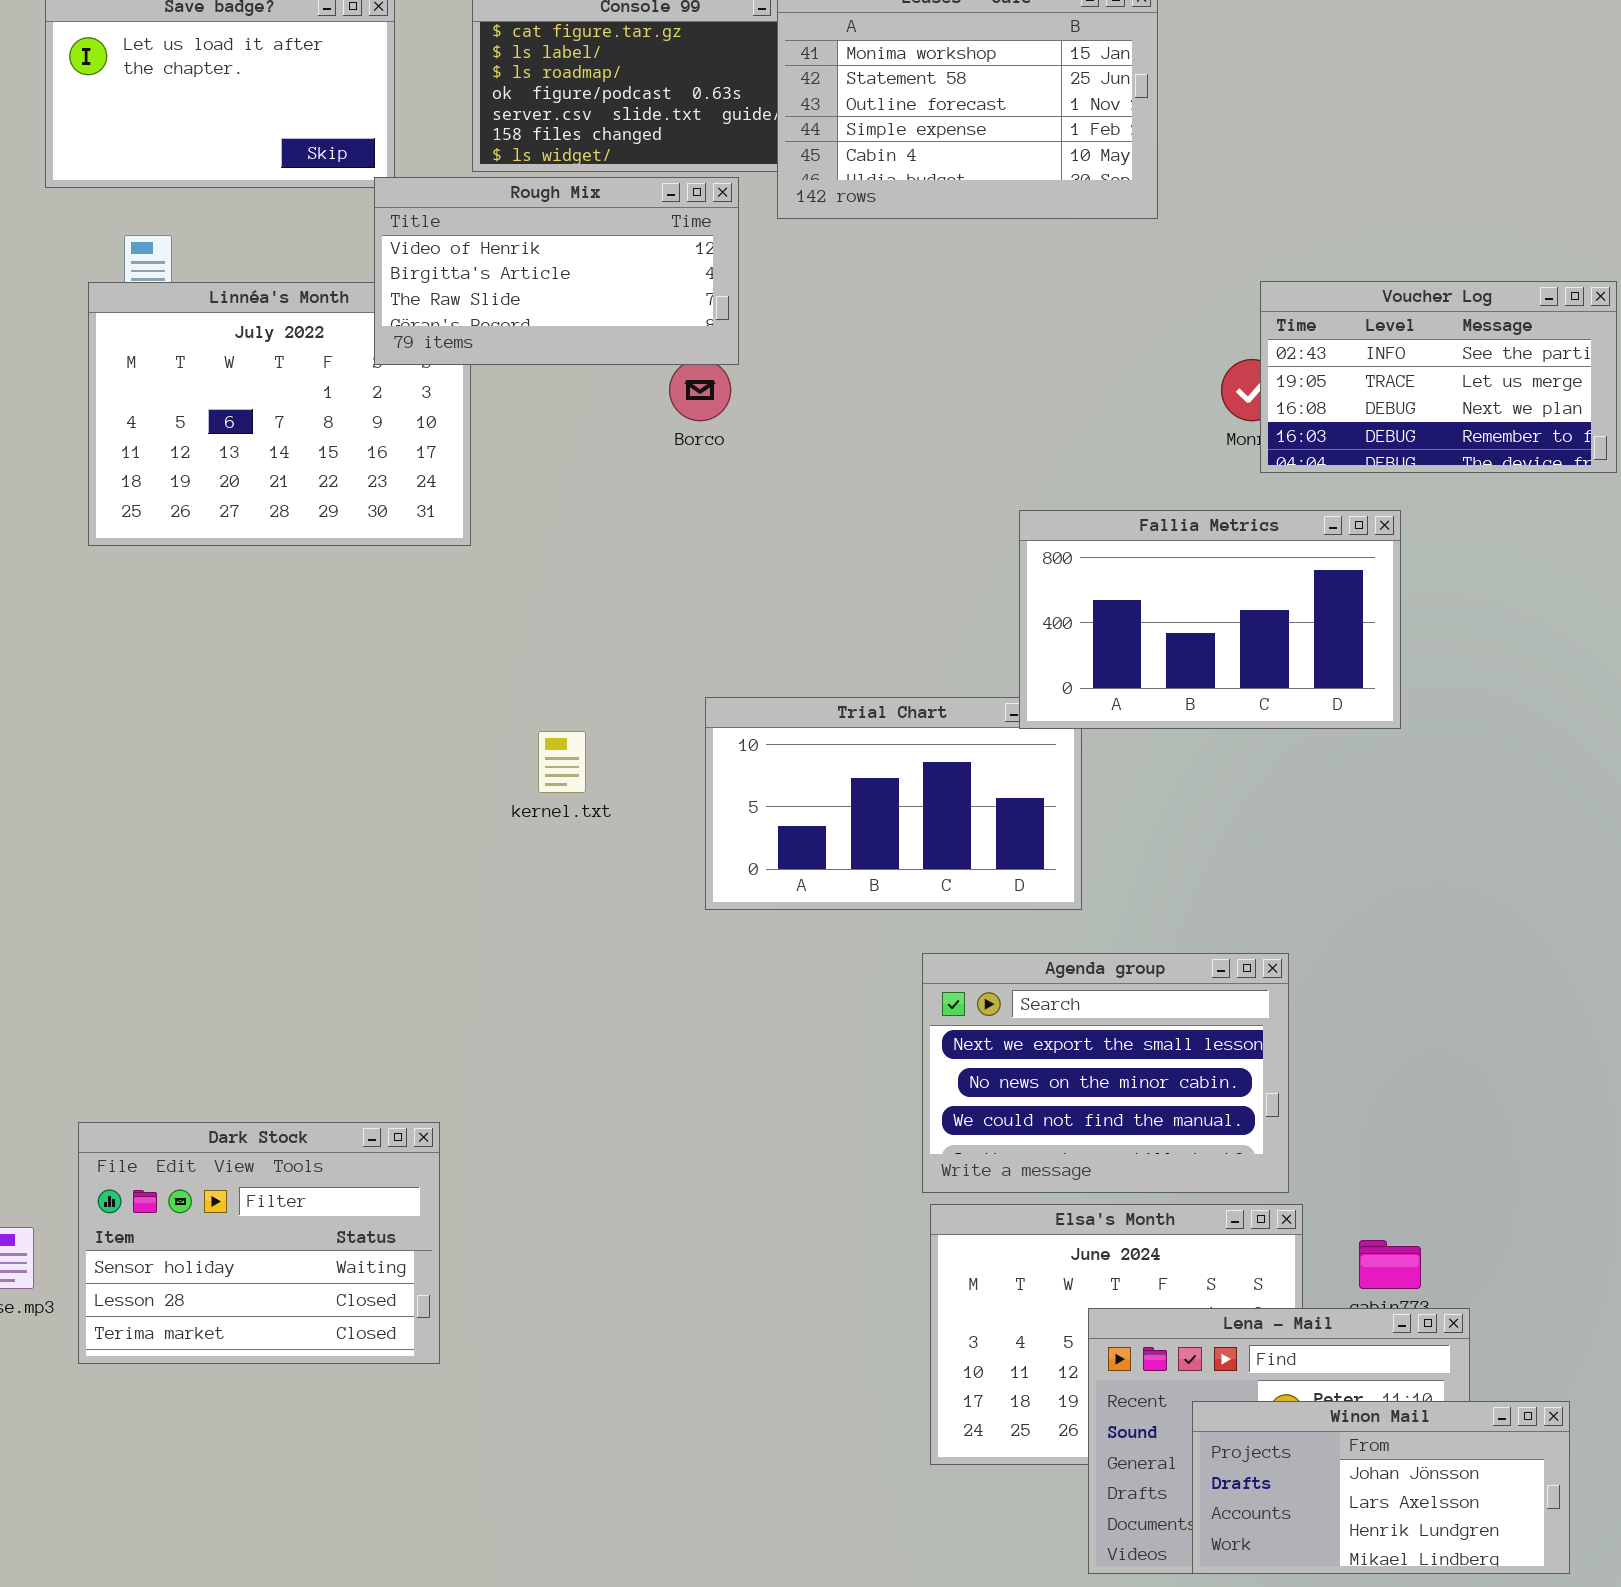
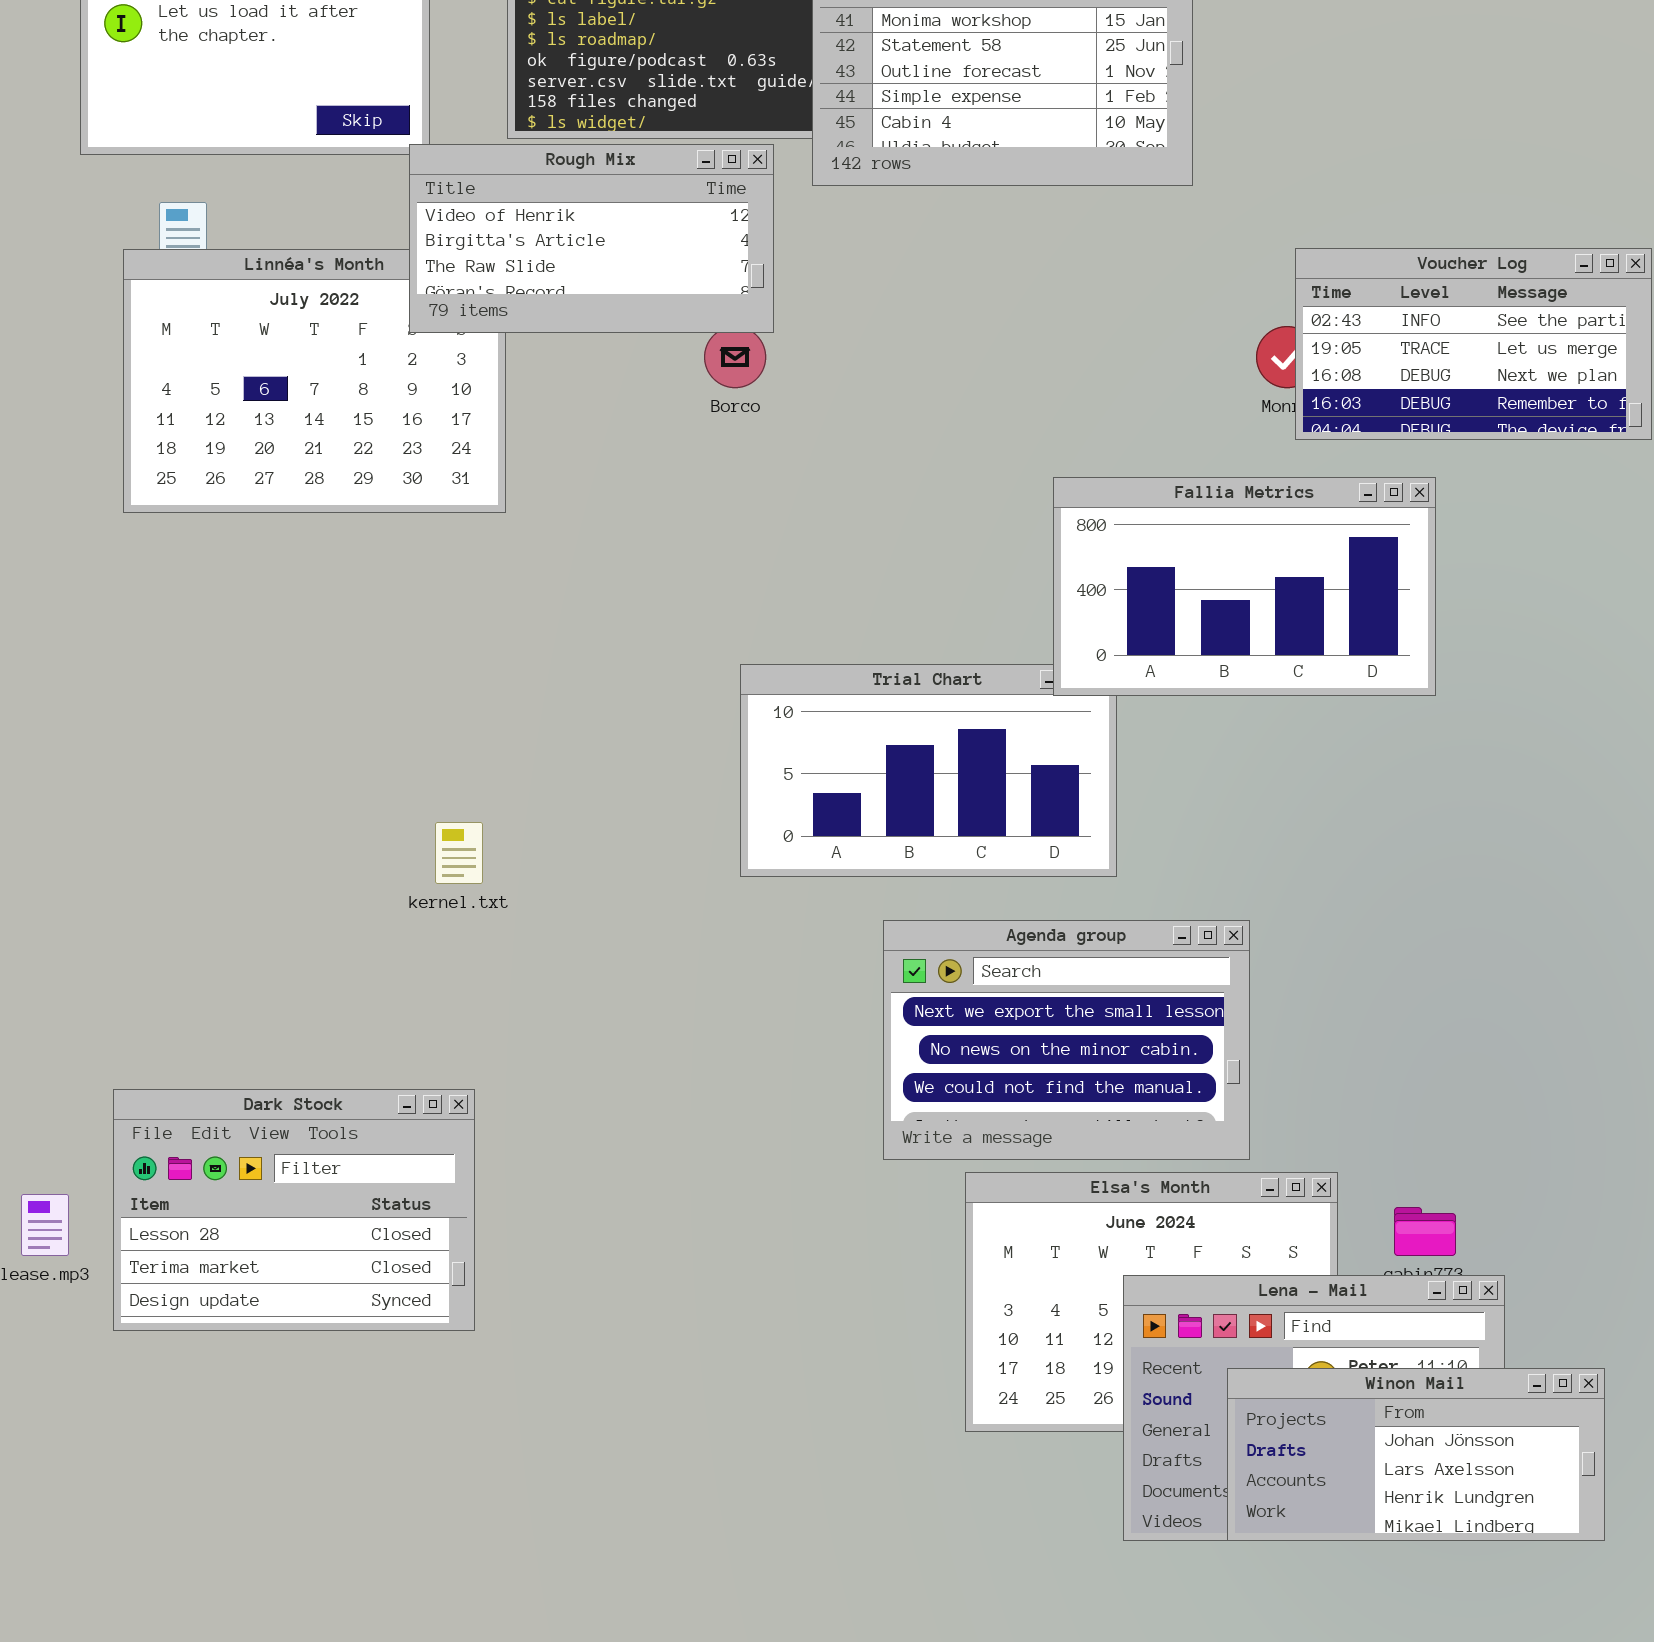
kernel.txt: [538,731,586,793] -> [435,822,483,884], moved
Agenda group: [922,953,1289,1193] -> [883,920,1250,1160], moved
Dark Stock: [78,1122,440,1364] -> [113,1089,475,1331], scrolled down 1 row

